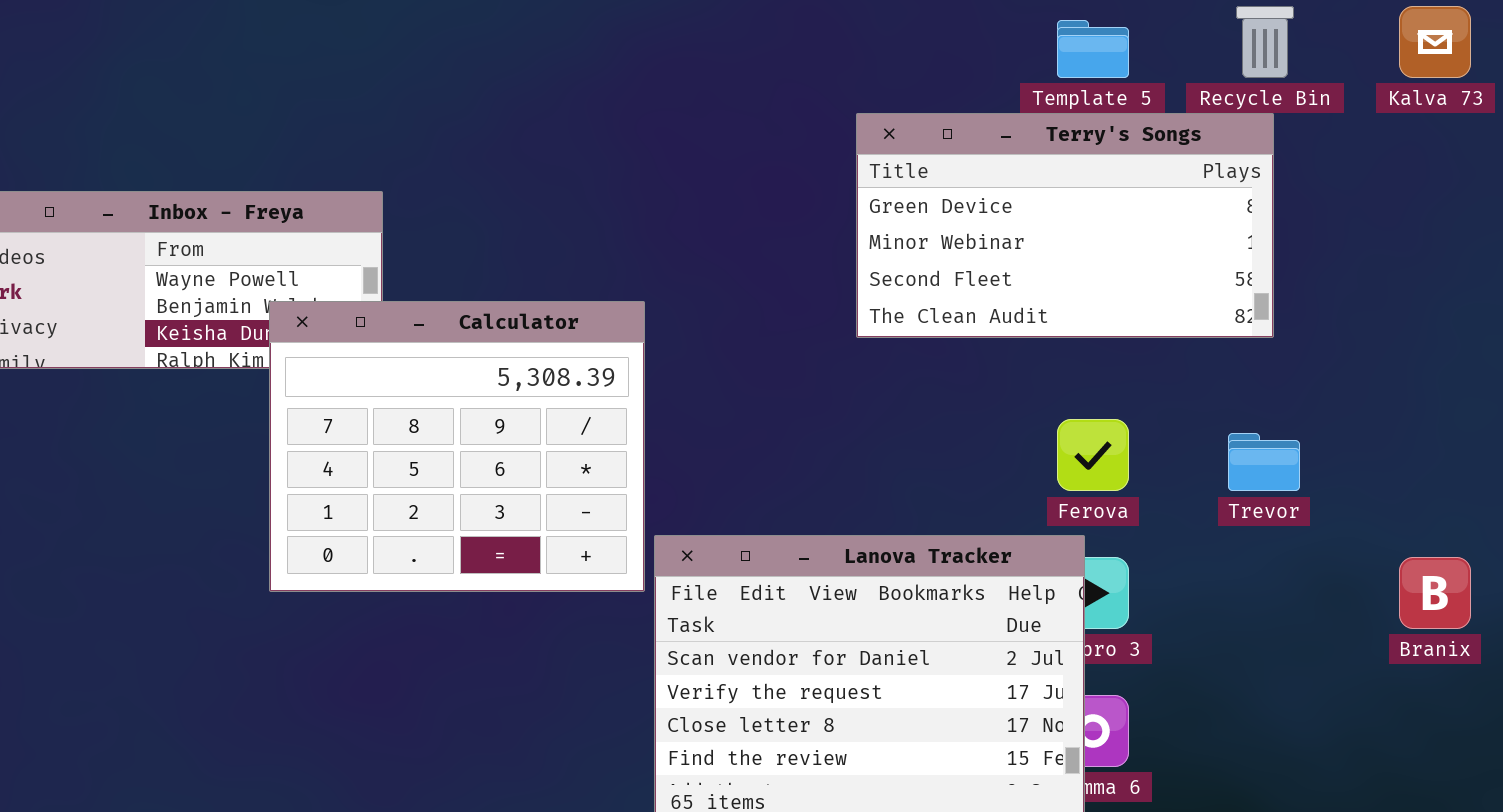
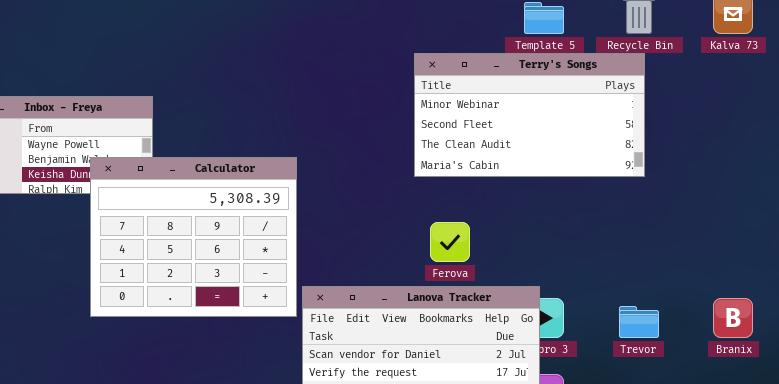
Terry's Songs: [856,113,1274,338] -> [414,53,645,177], scrolled down 1 row
Ferova: [1057,419,1129,491] -> [430,222,470,262], moved
Trevor: [1228,433,1300,491] -> [619,306,659,338], moved

